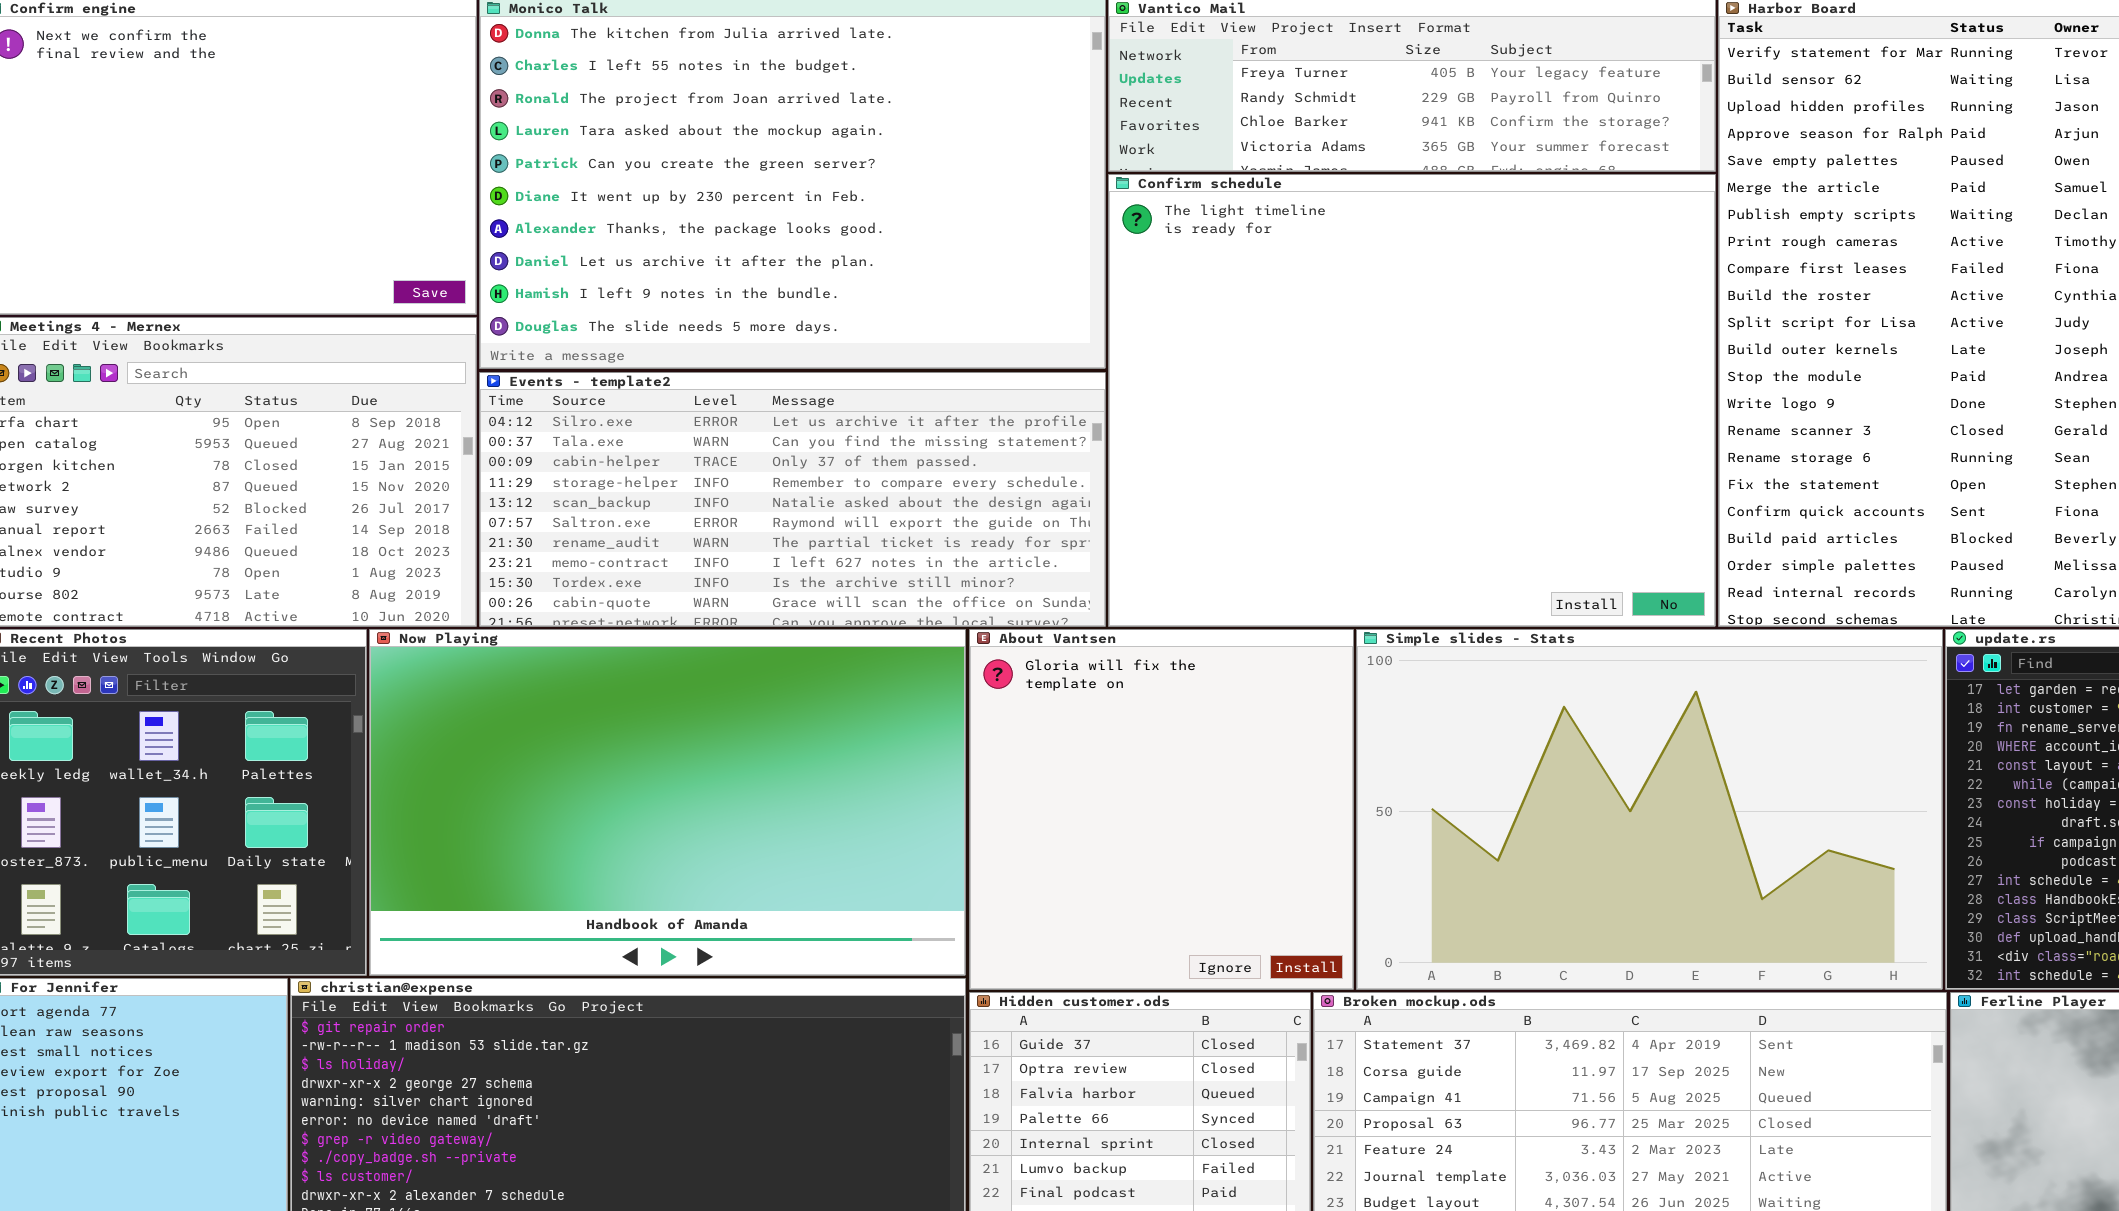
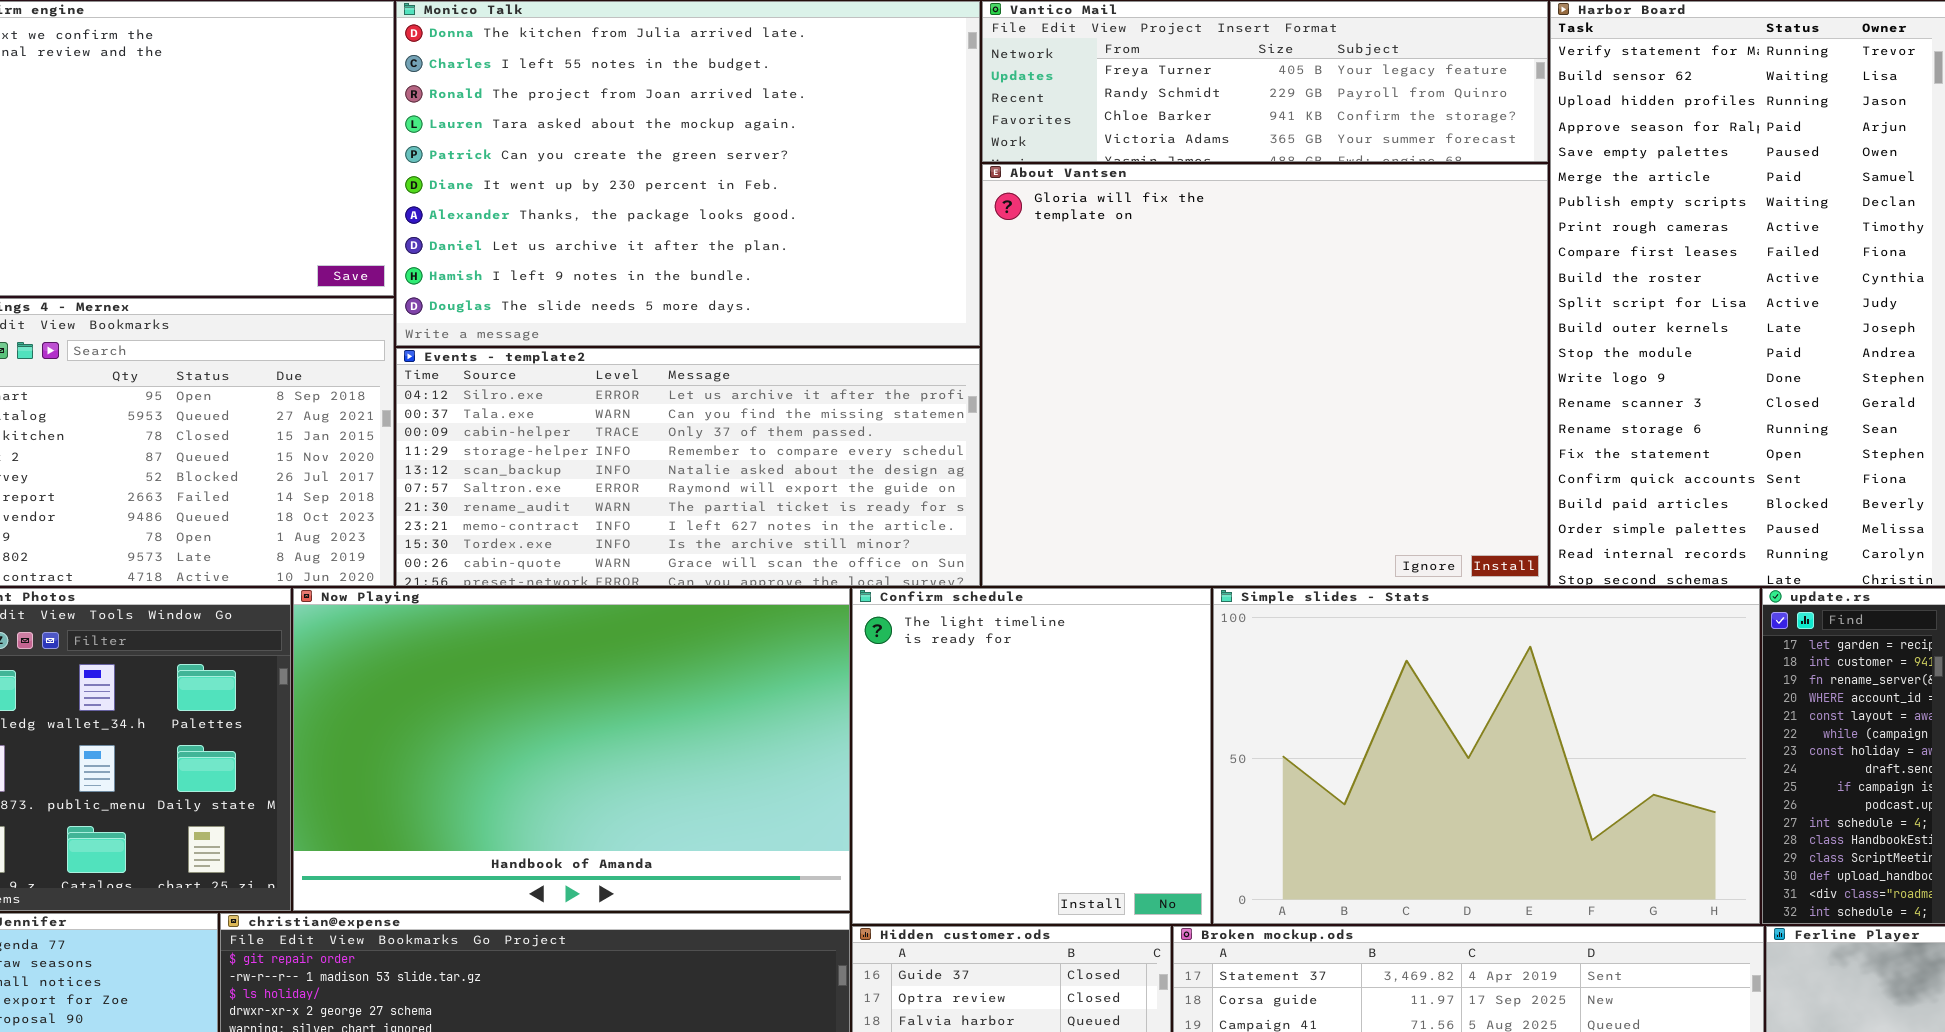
Confirm schedule: [1108,174,1716,627] -> [852,588,1211,924], moved, resized
About Vantsen: [969,629,1354,990] -> [982,164,1548,586], moved, resized

